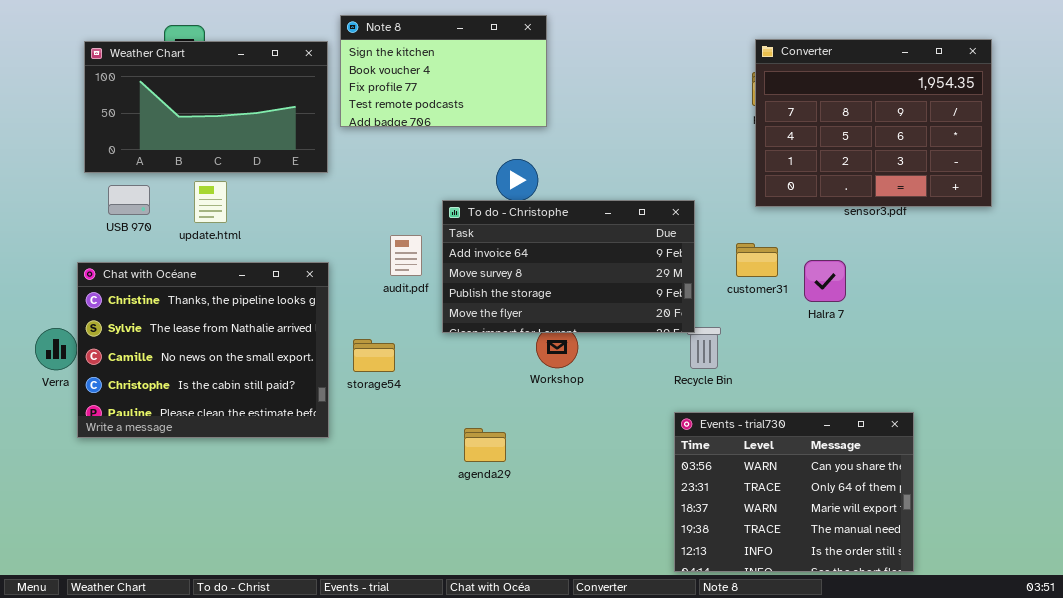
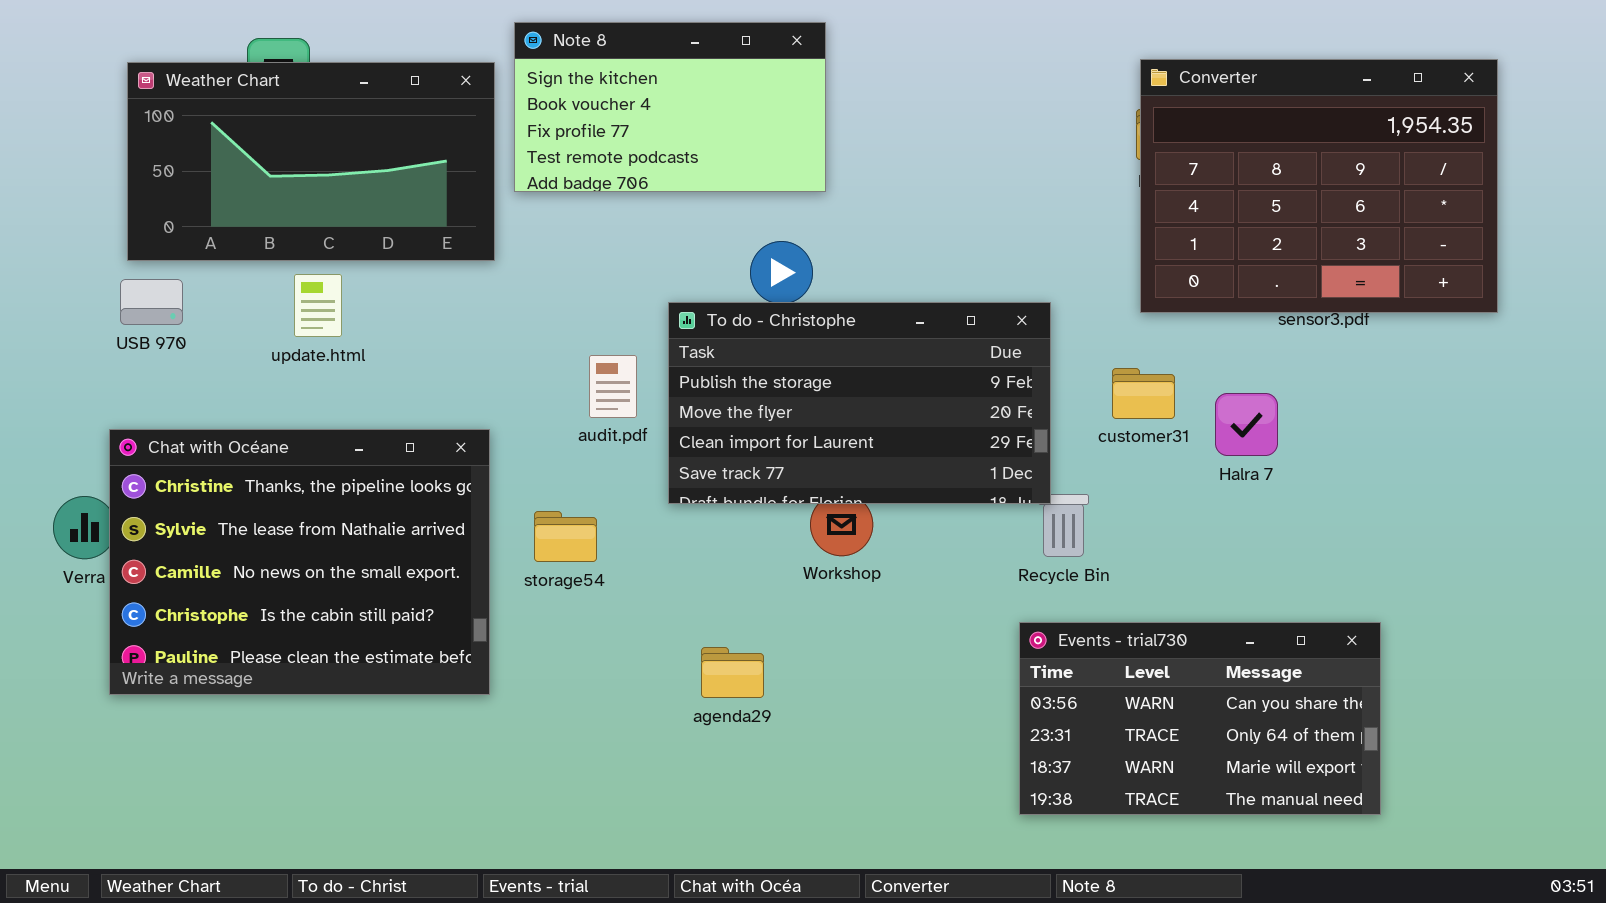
USB 970: [108,185,150,215] -> [120,279,183,325], moved
To do - Christophe: [442,200,695,333] -> [668,302,1051,504], scrolled down 2 rows
Chat with Océane: [77,262,329,438] -> [109,429,490,695], moved
Events - trial730: [674,412,914,572] -> [1019,622,1381,815], resized

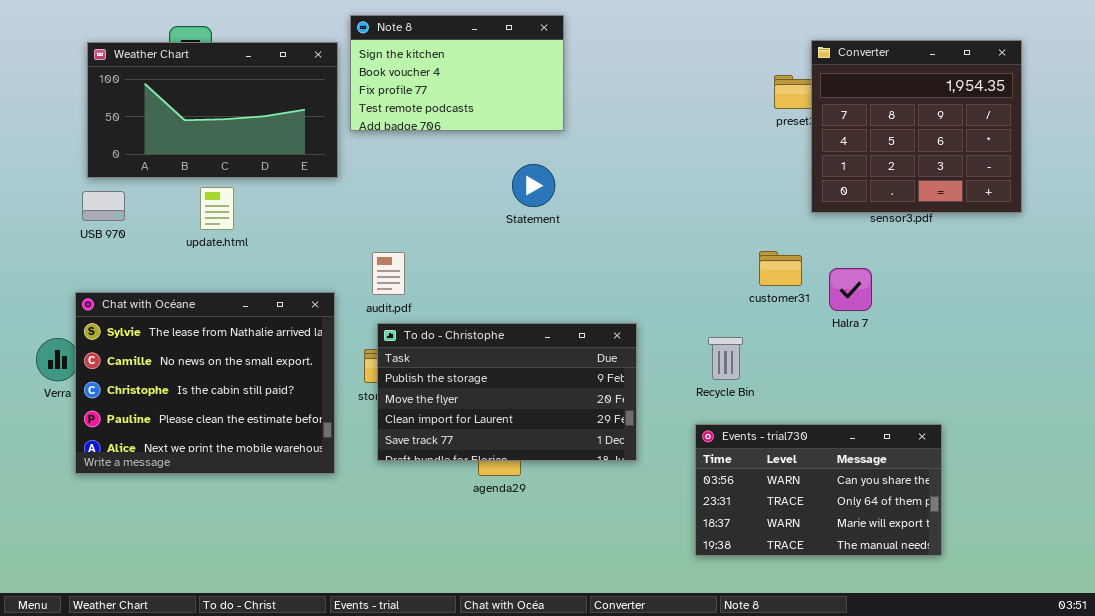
Converter: [1140,59,1498,313] -> [811,40,1022,213], resized
To do - Christophe: [668,302,1051,504] -> [377,323,637,461], moved
audit.pdf: [589,355,637,418] -> [372,252,405,295], moved
Chat with Océane: [109,429,490,695] -> [75,292,335,474], scrolled down 1 row

